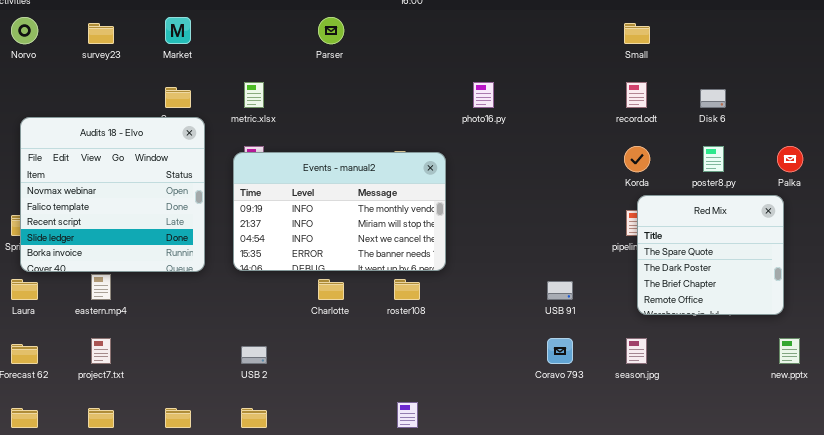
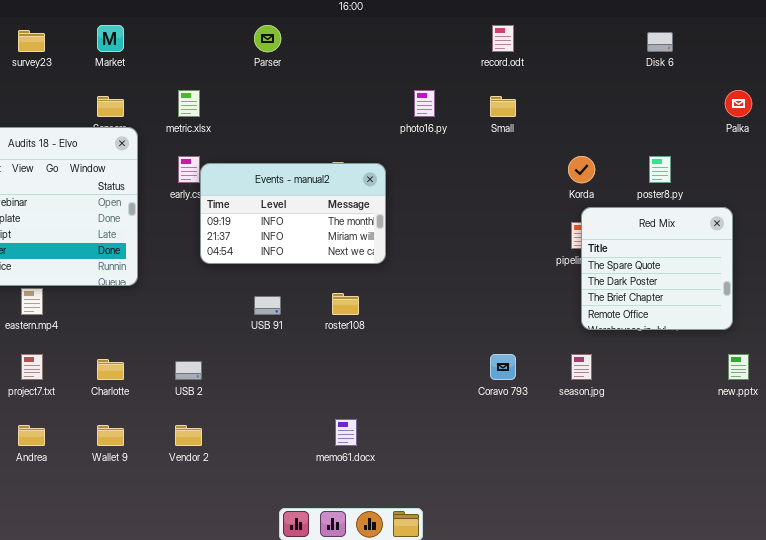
Small: [624,23,650,44] -> [490,96,516,117], moved
record.odt: [626,82,647,108] -> [492,25,514,52], moved
Disk 6: [700,89,726,108] -> [647,32,673,52], moved
Palka: [777,146,803,172] -> [725,90,752,117], moved
Events - manual2: [233,152,446,271] -> [200,163,386,264], resized
Charlotte: [318,279,344,300] -> [97,359,124,380], moved
USB 91: [547,281,573,300] -> [254,296,281,315], moved

